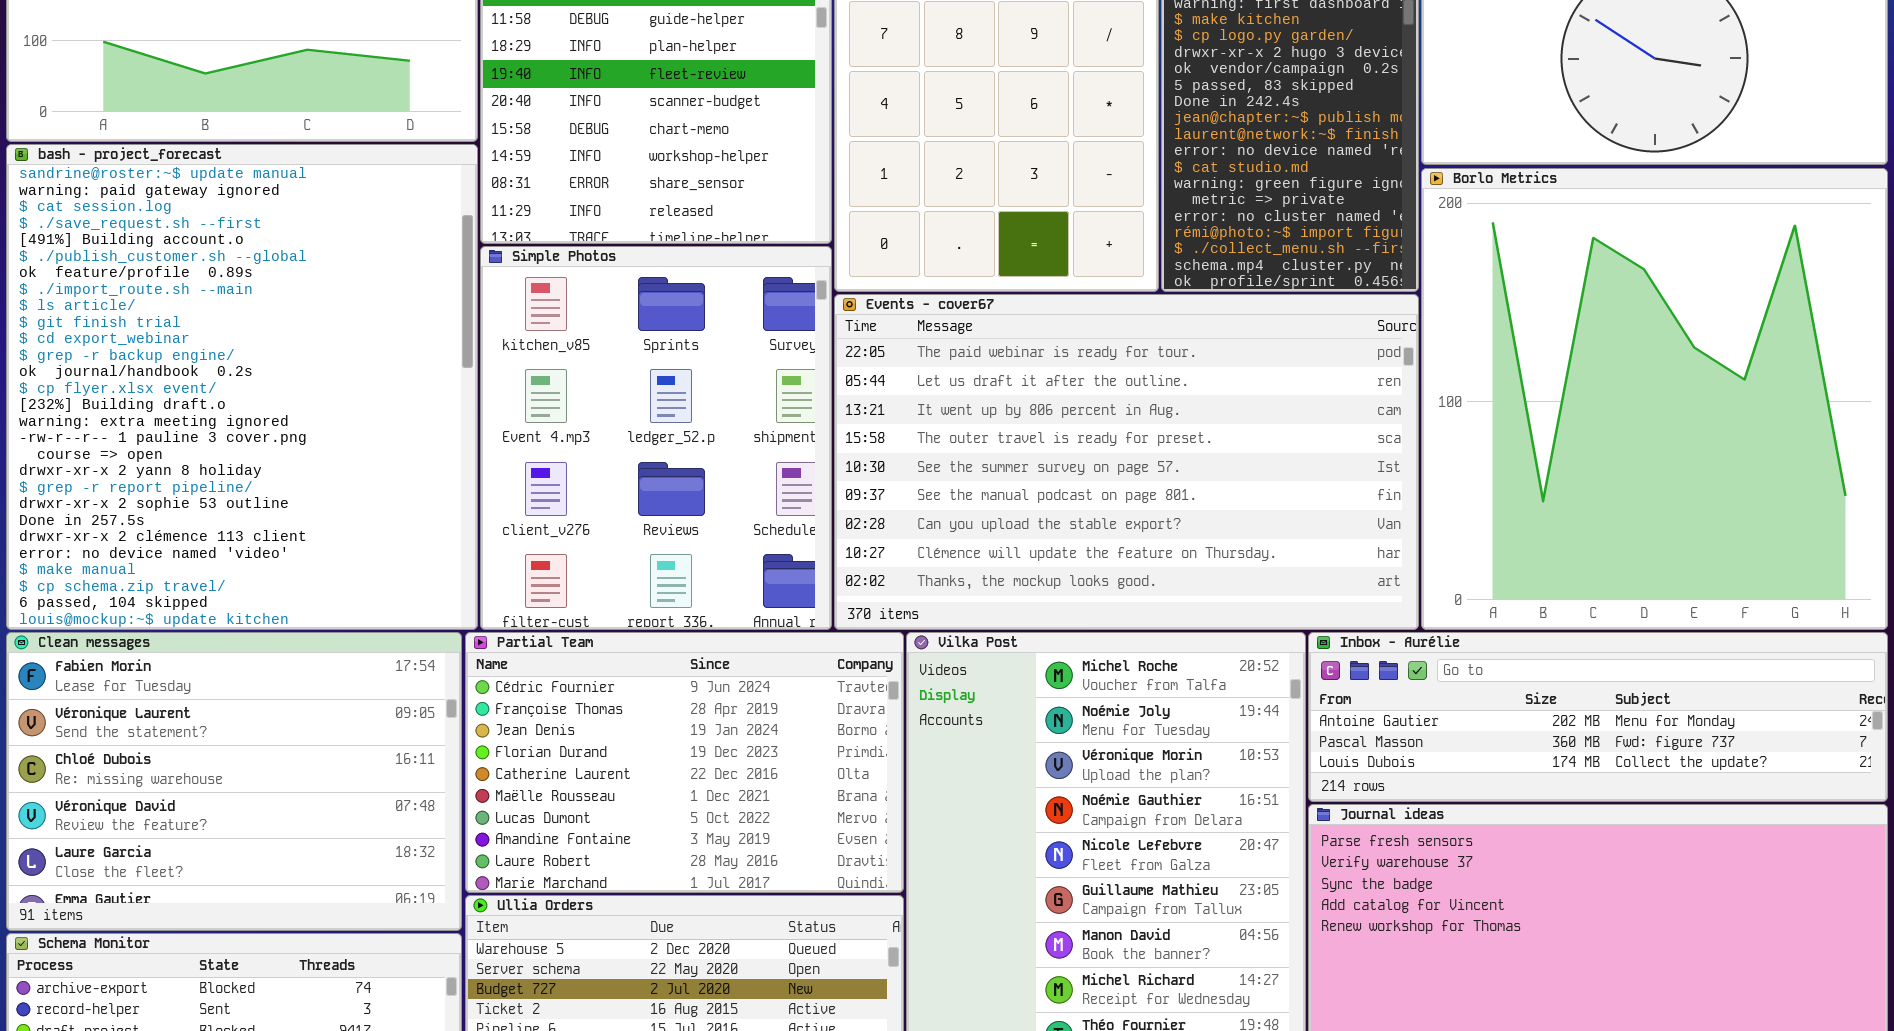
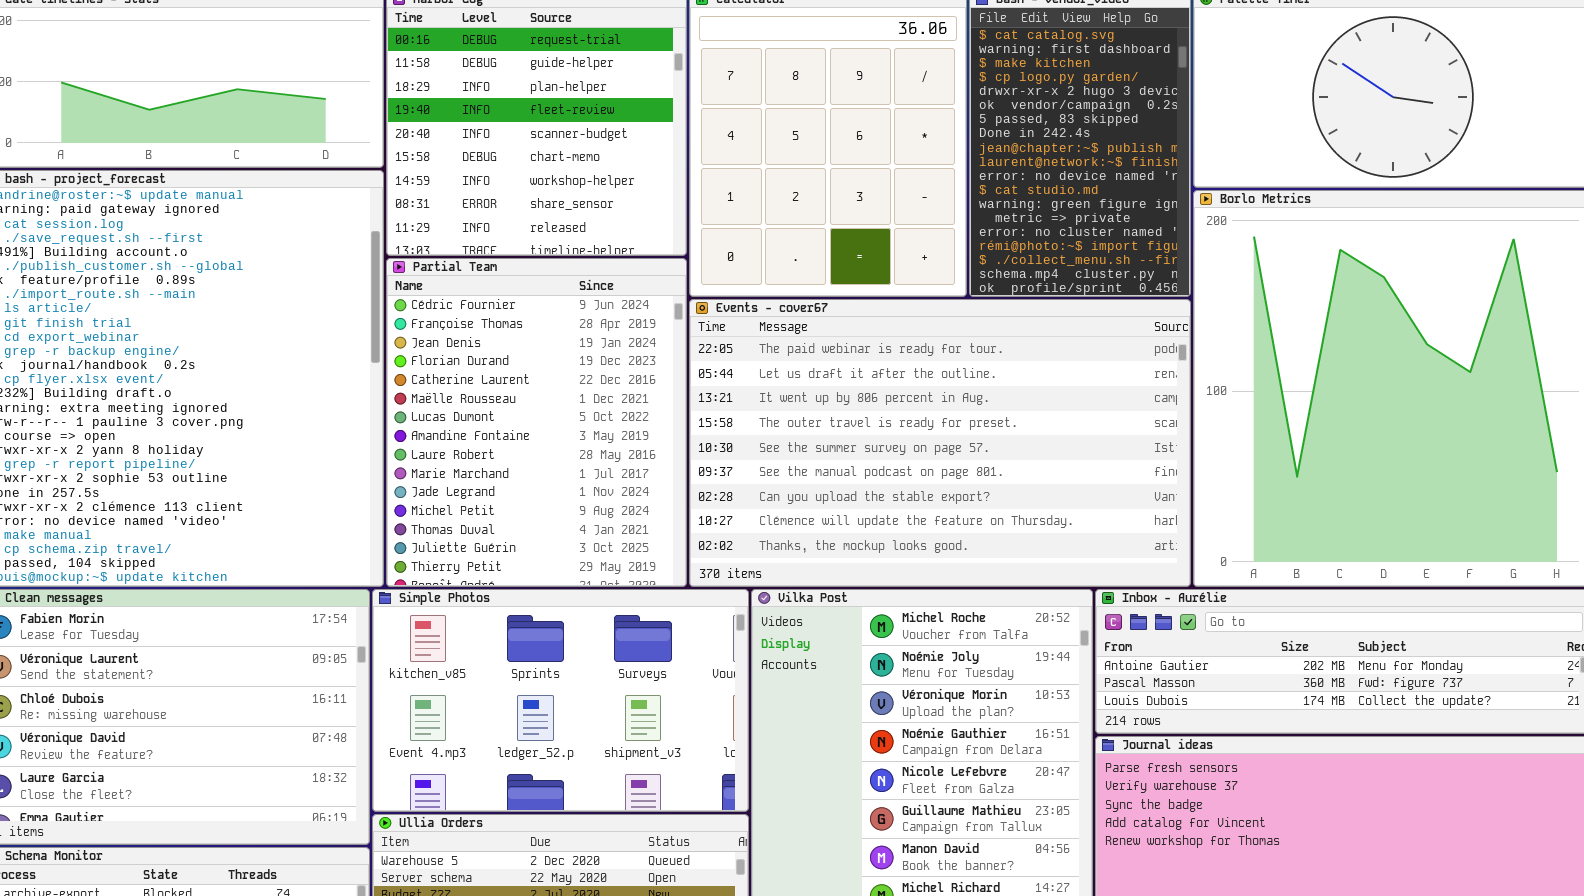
Simple Photos: [480,246,832,630] -> [372,589,749,812], moved, resized
Partial Team: [465,632,904,893] -> [386,258,687,587], moved, resized

